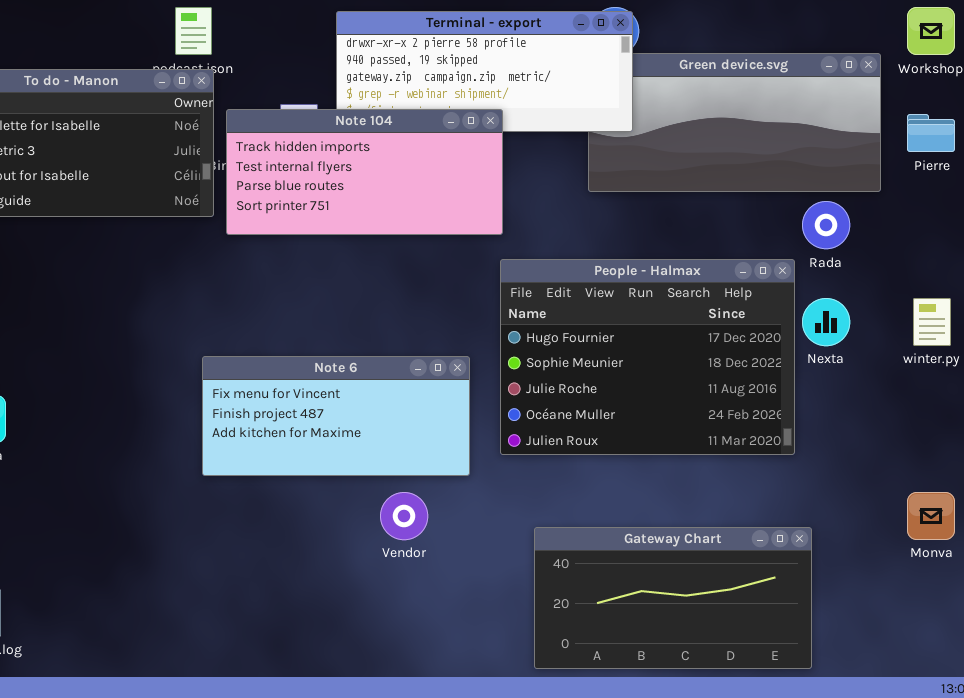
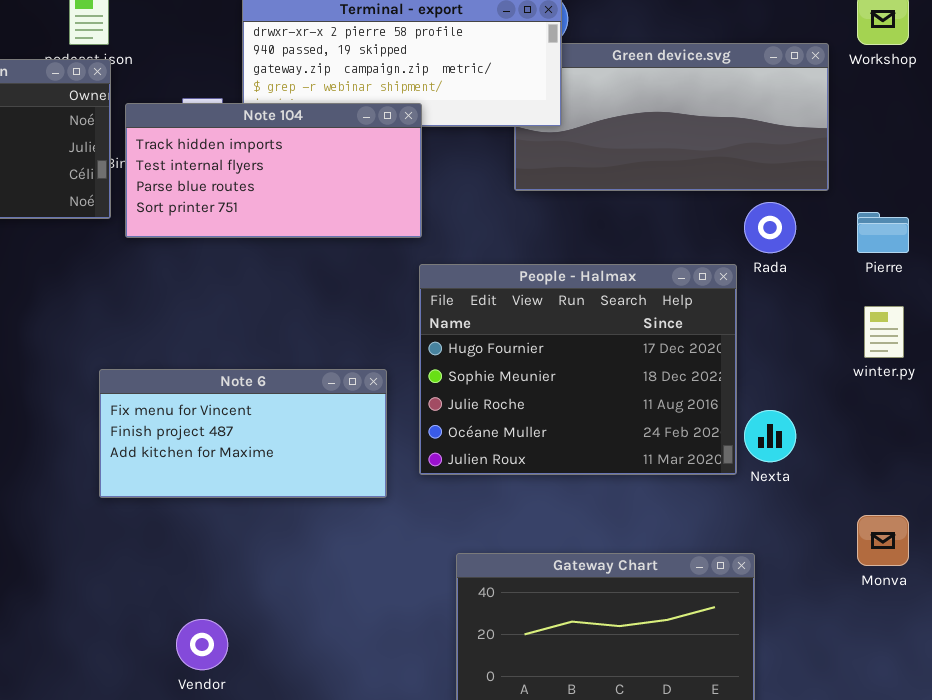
Pierre: [907,114,955,152] -> [857,212,909,253], moved
Nexta: [802,298,850,346] -> [744,410,796,462], moved
Vendor: [380,492,428,540] -> [176,619,228,670], moved

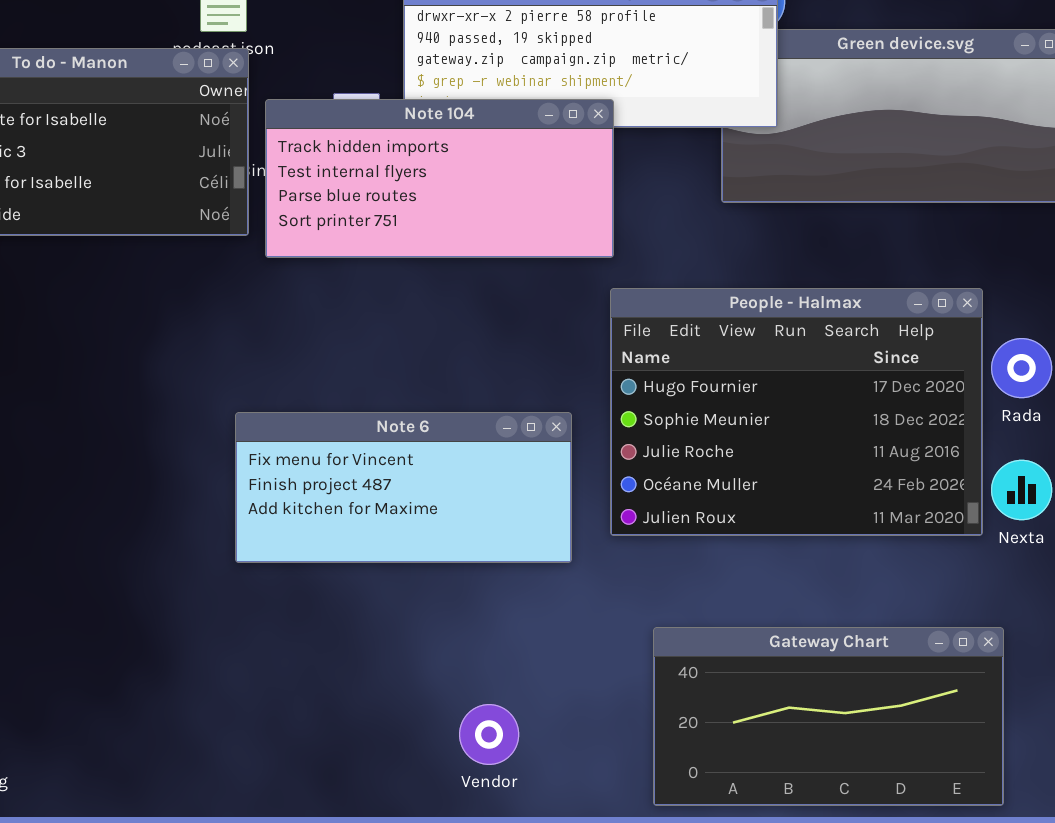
Rada: [744,202,796,253] -> [991,338,1052,398], moved
Vendor: [176,619,228,670] -> [459,704,519,765], moved

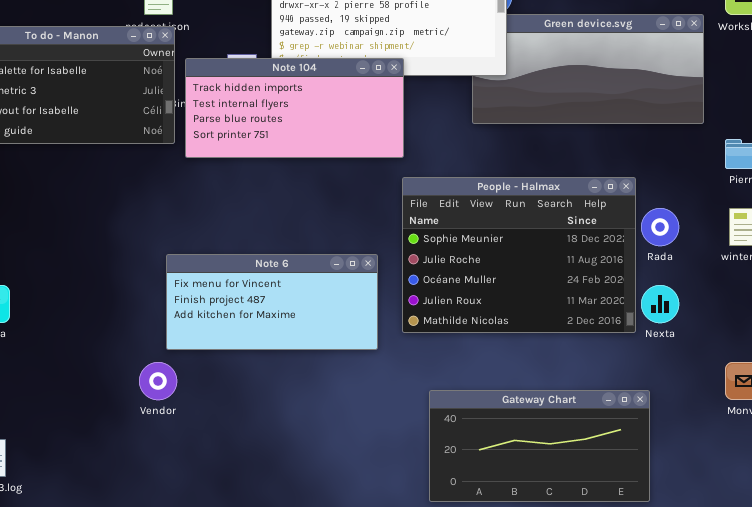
People - Halmax: [610,288,983,536] -> [402,177,636,333], scrolled down 1 row
Vendor: [459,704,519,765] -> [139,362,177,400], moved

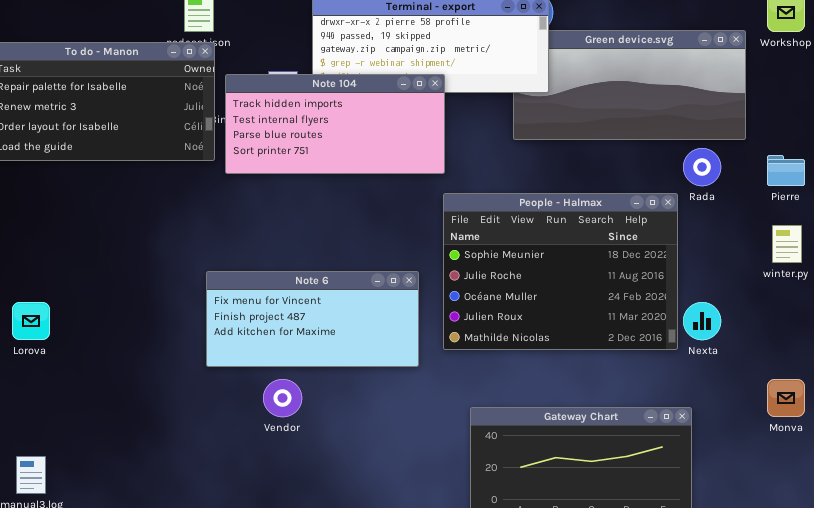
Rada: [641,208,679,246] -> [683,148,721,186], moved
Vendor: [139,362,177,400] -> [263,379,302,417], moved

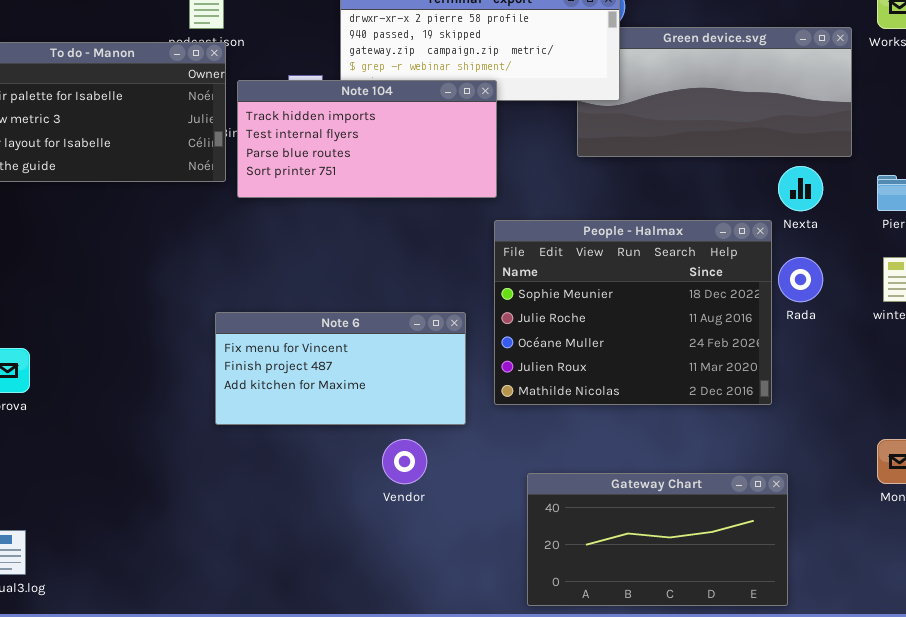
Rada: [683,148,721,186] -> [778,257,823,302], moved
Nexta: [683,302,721,340] -> [778,166,823,211], moved
Vendor: [263,379,302,417] -> [382,439,427,484], moved

